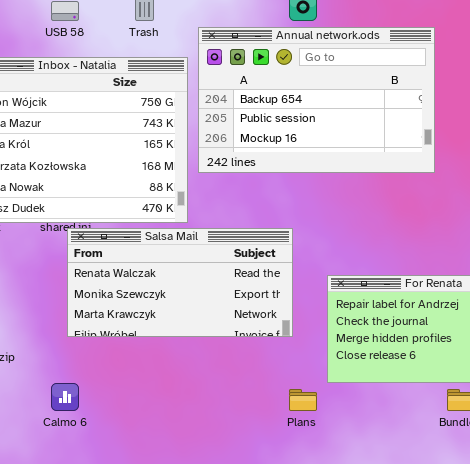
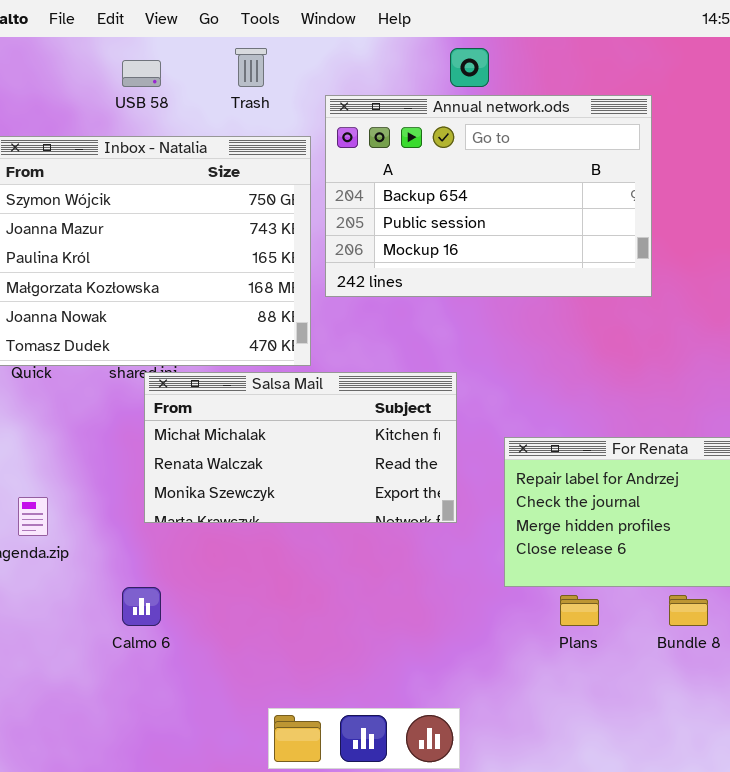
Salsa Mail: [67,228,293,337] -> [144,372,457,523], scrolled up 1 row
Plans: [289,389,317,411] -> [560,595,599,626], moved

